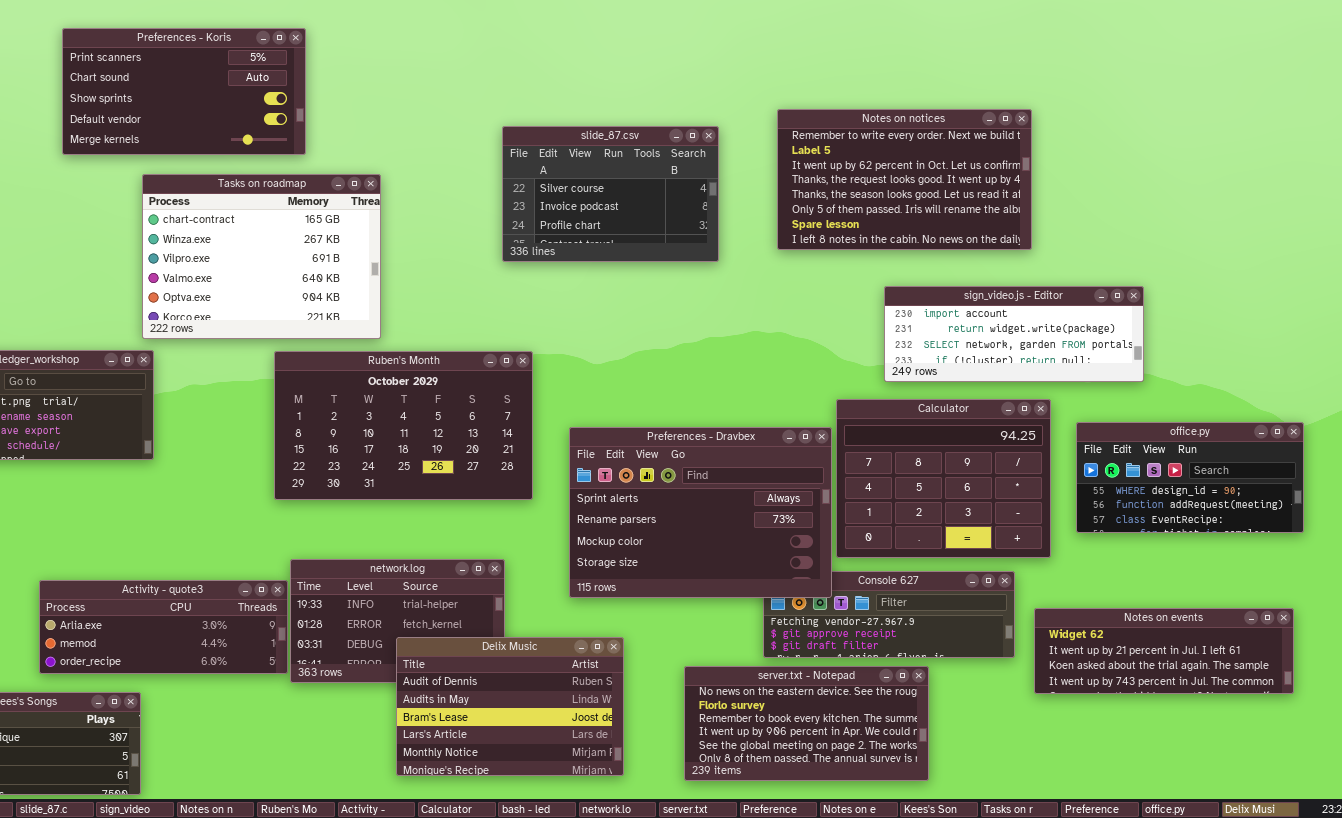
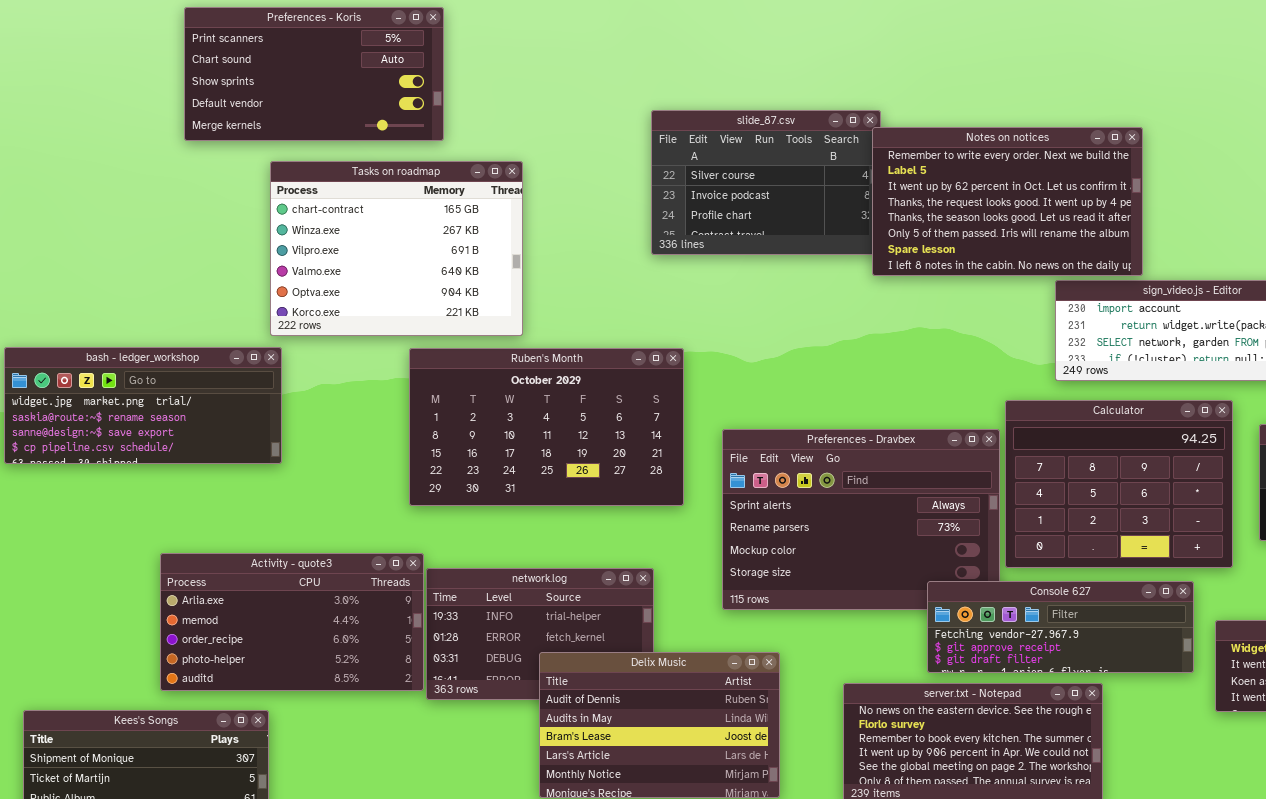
Notes on notices: [777,109,1032,250] -> [872,127,1143,276], moved
Console 627: [763,571,1015,658] -> [927,581,1194,673], raised
Activity - quote3: [39,580,288,674] -> [160,553,424,691], resized

